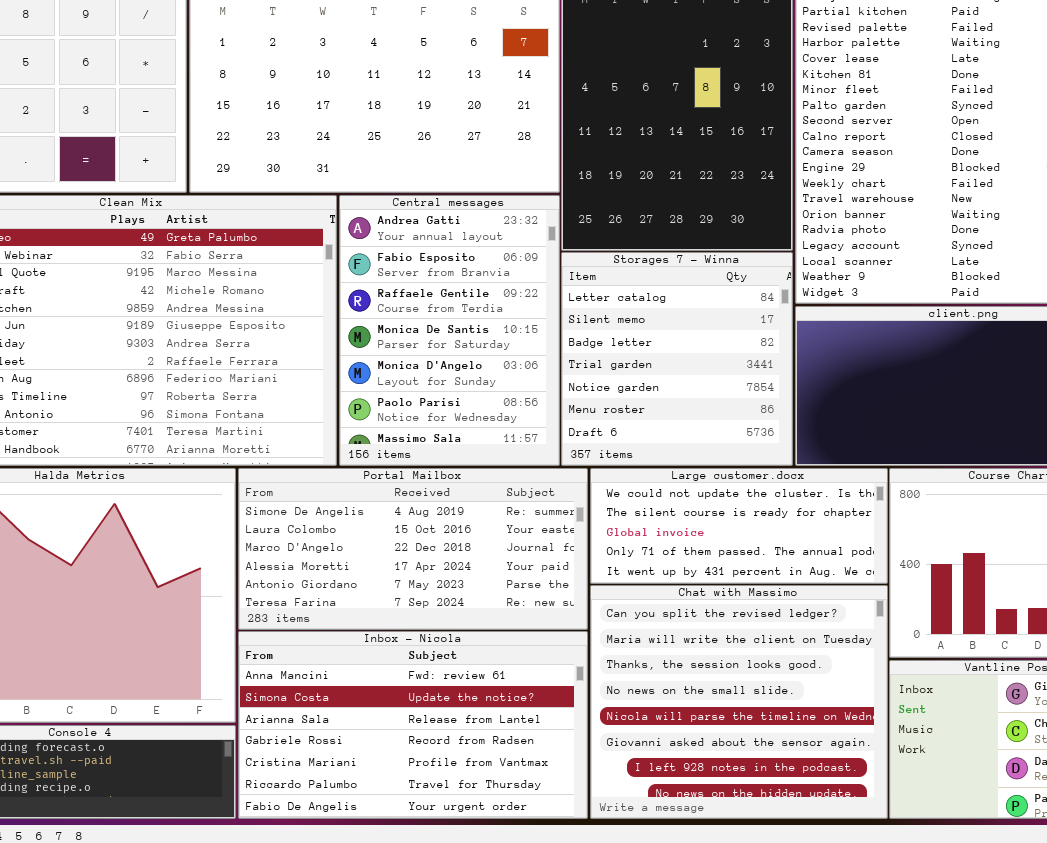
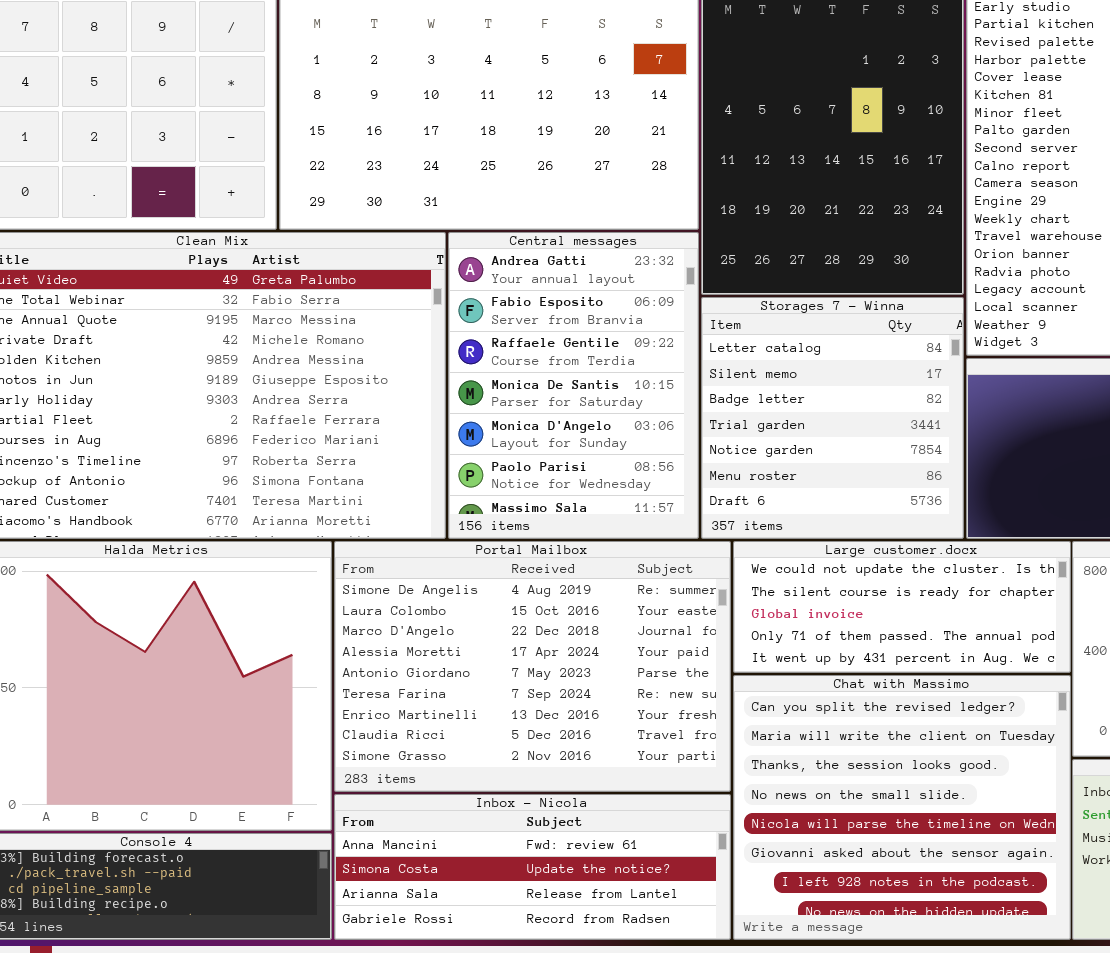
Portal Mailbox: [238,468,588,630] -> [334,541,731,792], resized
Inbox - Nicola: [238,631,588,819] -> [334,794,731,940], resized

